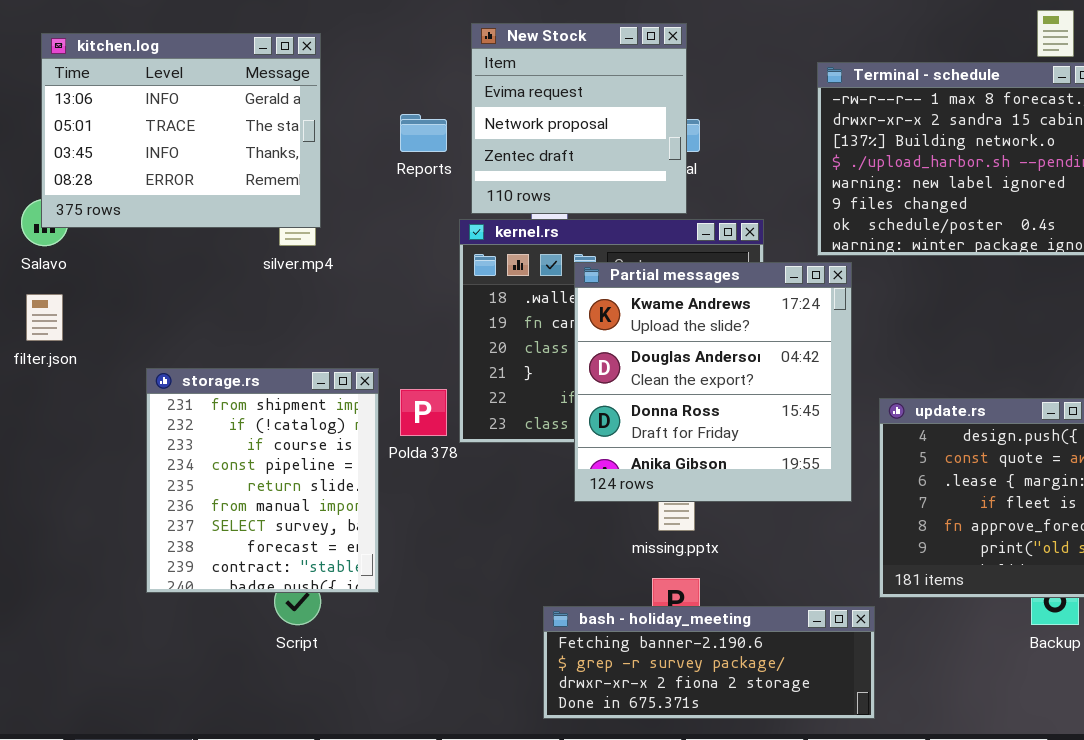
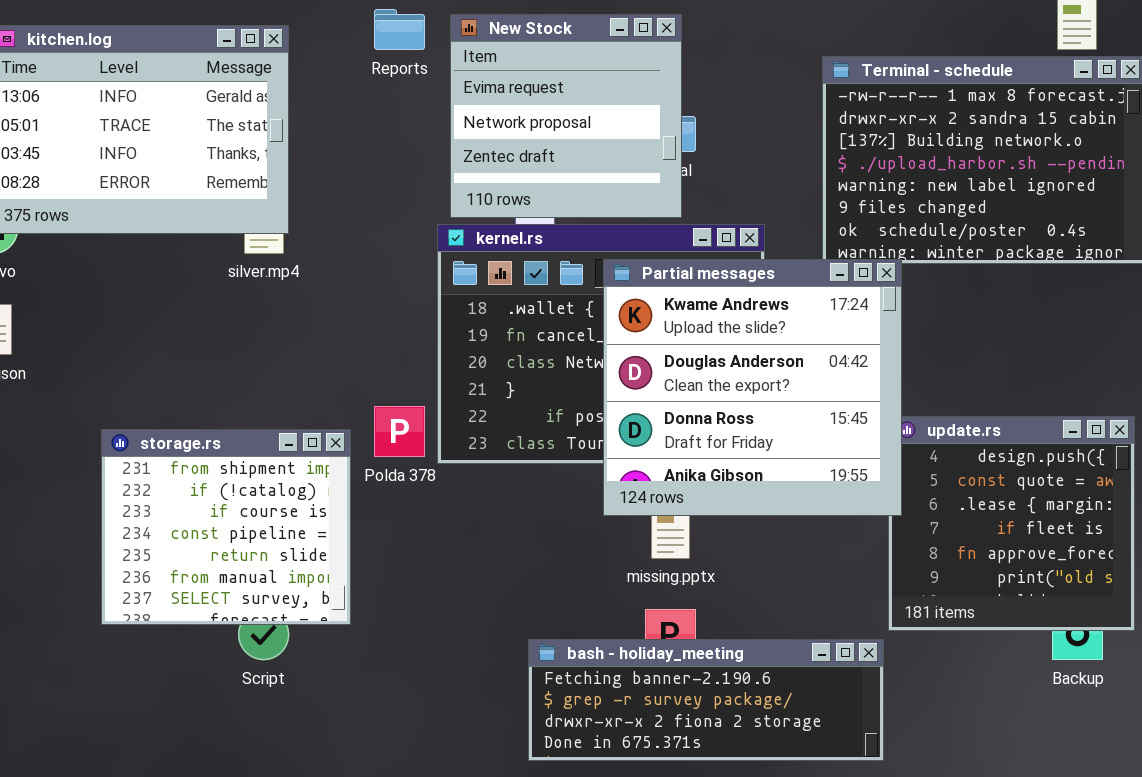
Reports: [400,114,447,152] -> [374,9,425,50], moved
Partial messages: [574,262,852,502] -> [603,259,902,516], moved
storage.rs: [146,368,379,593] -> [101,429,351,625], resized

